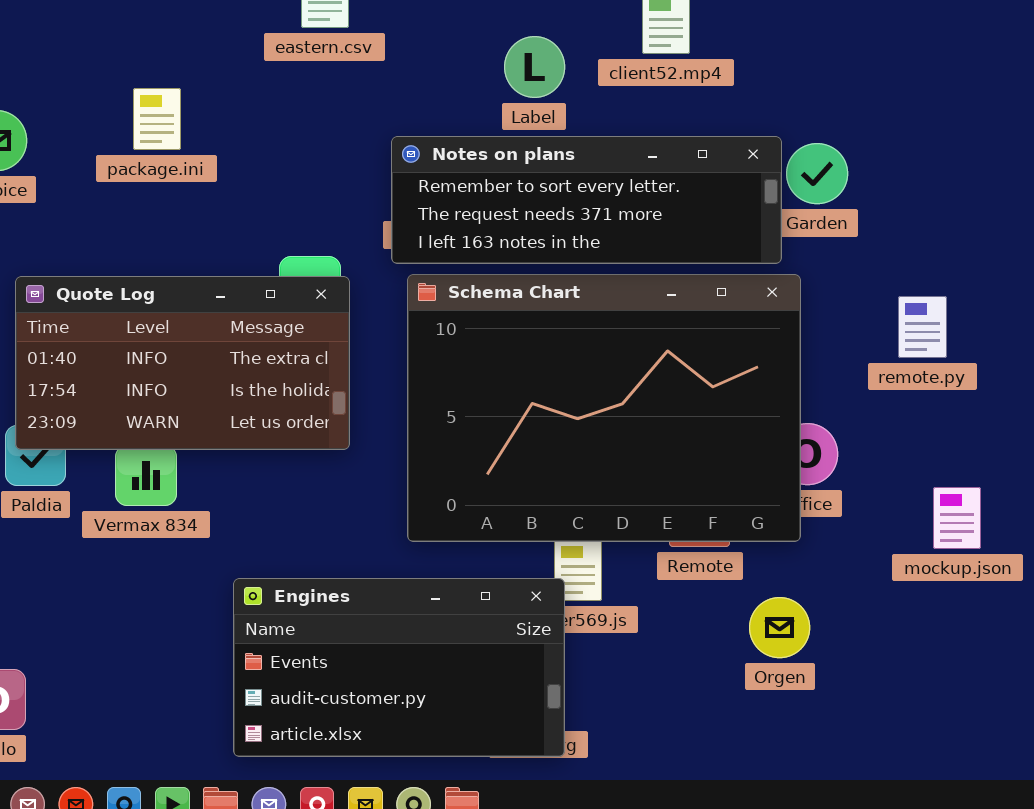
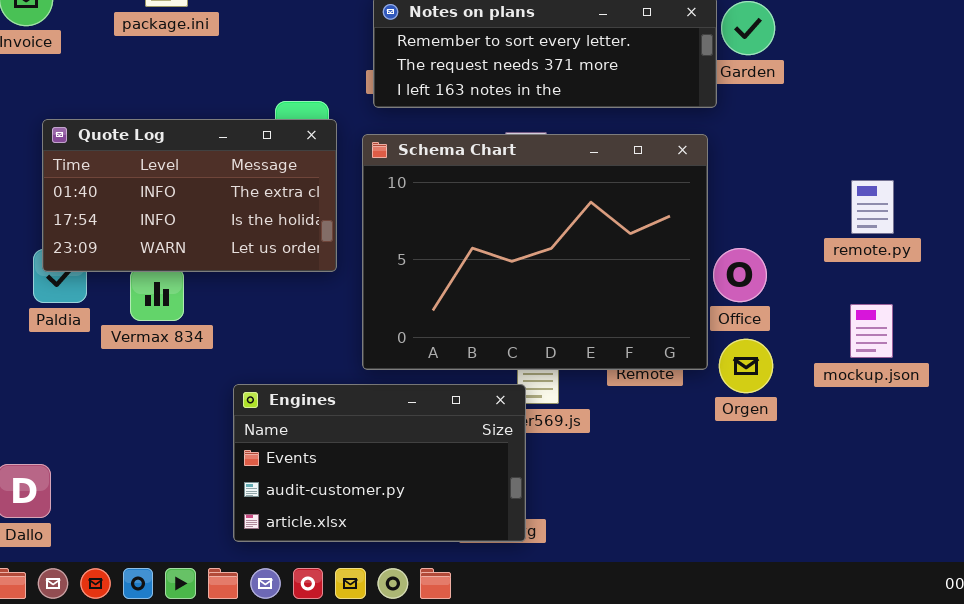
Schema Chart: [407,274,801,542] -> [362,134,708,370], moved
remote.py: [898,296,947,358] -> [851,180,894,234], moved
Orgen: [749,597,810,658] -> [719,339,773,393], moved

